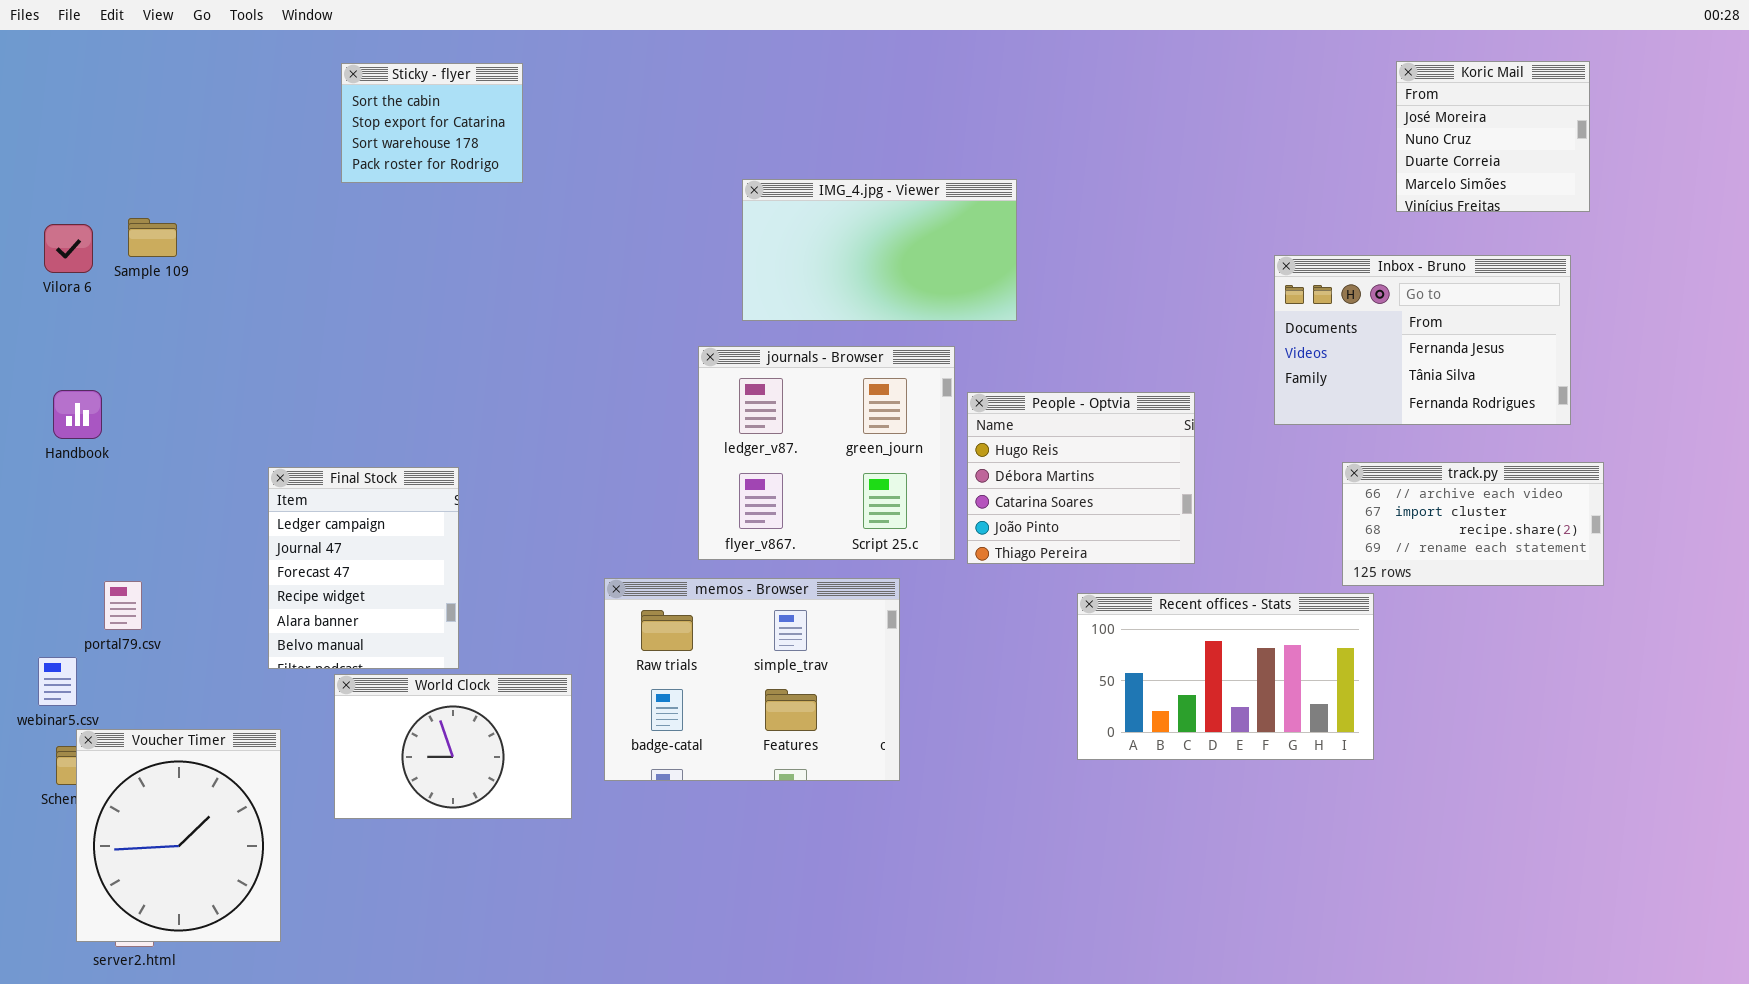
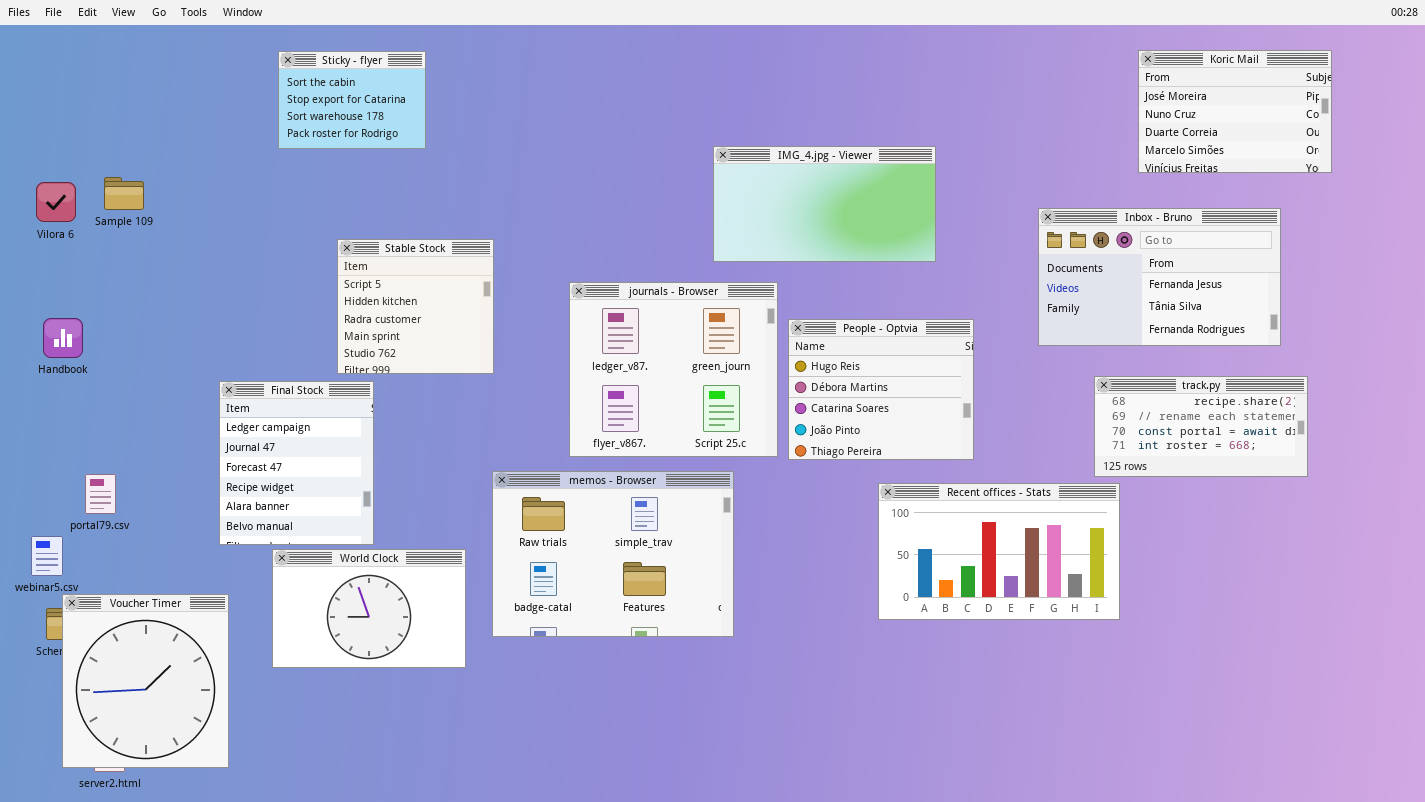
Koric Mail: [1396,61,1590,212] -> [1138,50,1332,173], resized
IMG_4.jpg - Viewer: [742,179,1017,321] -> [713,146,936,262], moved
Stable Stock: none -> [337,239,494,374], opened
track.py: [1342,462,1604,586] -> [1094,376,1308,477], scrolled down 2 rows

